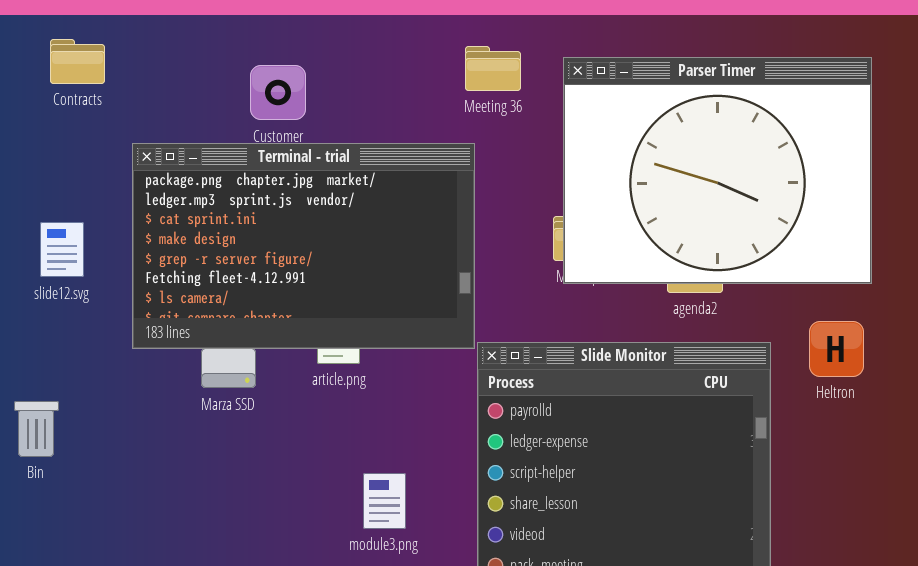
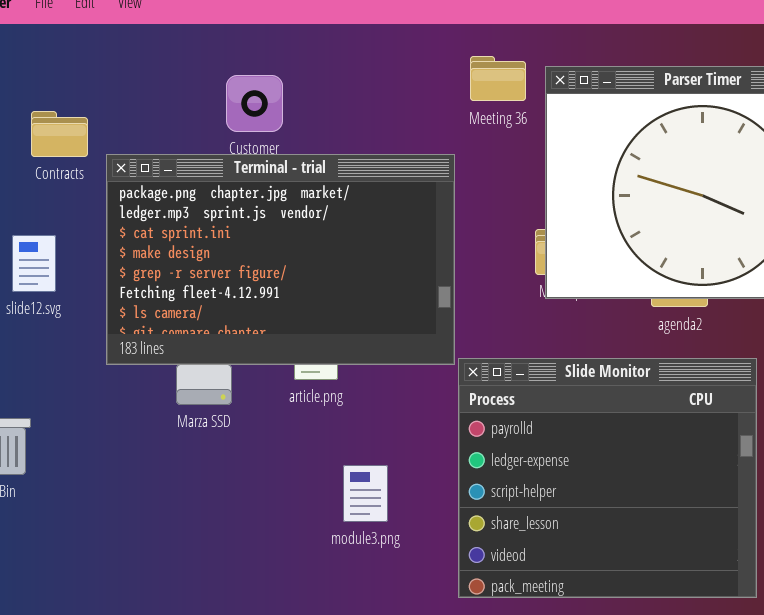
Contracts: [50,39,105,84] -> [31,111,88,157], moved
Meeting 36: [465,46,521,91] -> [470,56,526,101], moved
module3.png: [363,473,406,529] -> [343,465,388,522], moved

